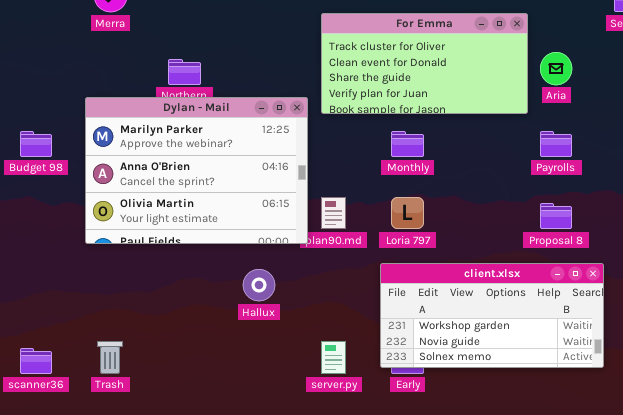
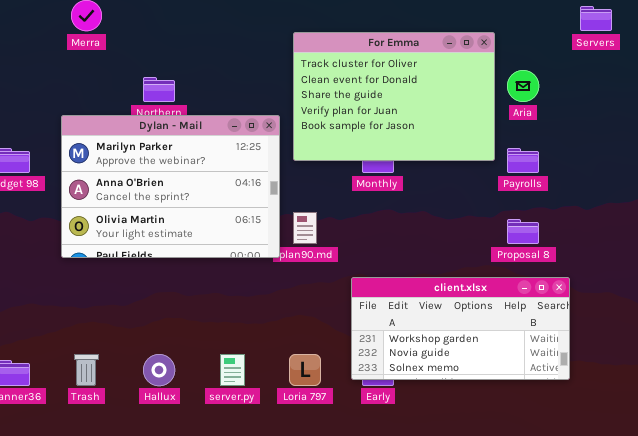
For Emma: [321,13,528,114] -> [293,32,495,161], resized
Loria 797: [391,197,424,229] -> [289,354,321,386], moved
Hallux: [243,269,275,301] -> [143,354,175,386], moved
server.py: [321,341,346,374] -> [220,354,245,386], moved

